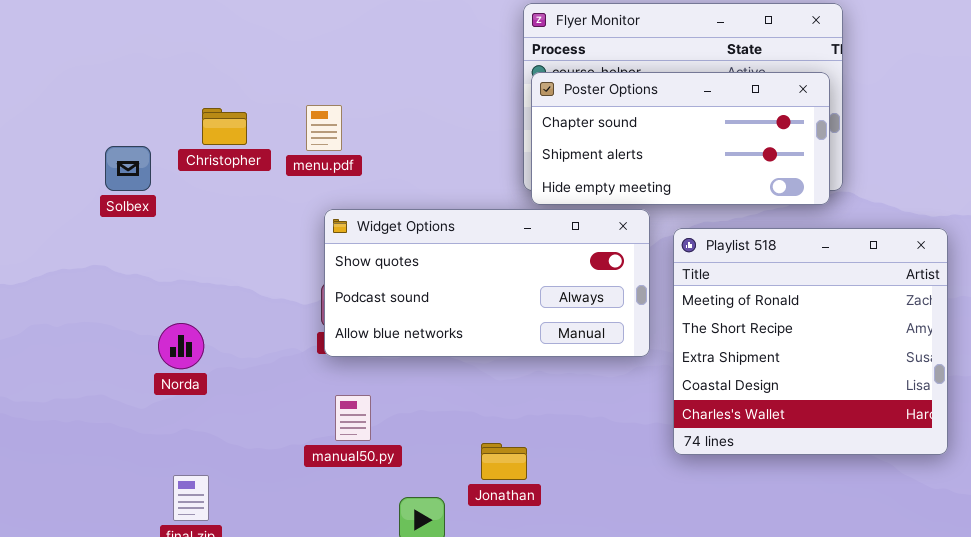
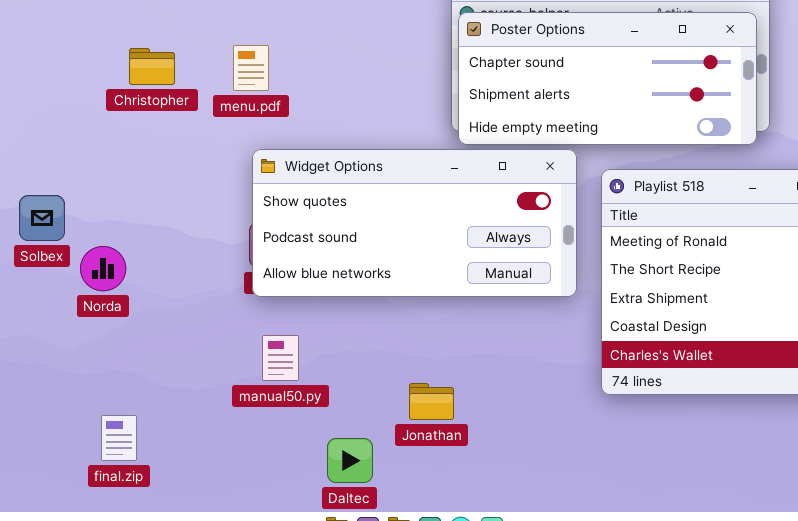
Solbex: [105,146,151,191] -> [19,195,65,241], moved
Norda: [158,323,204,369] -> [80,246,126,291], moved

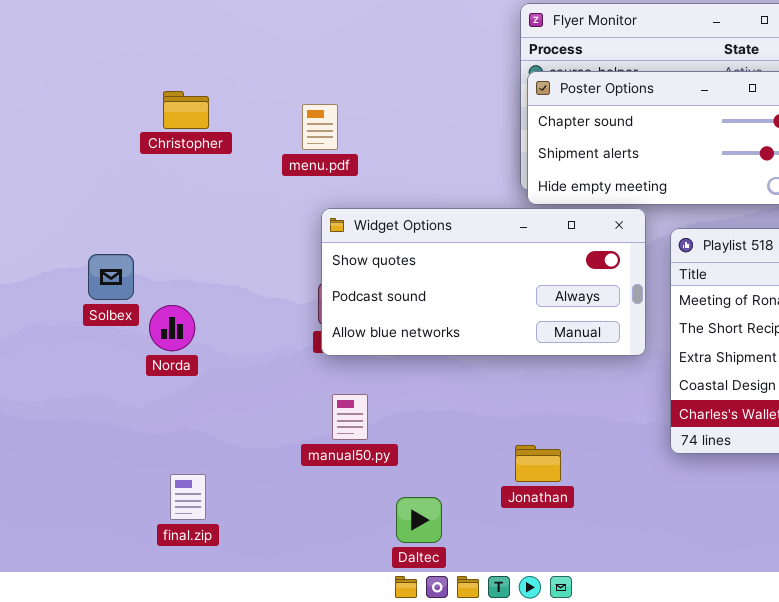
Christopher: [129,48,175,85] -> [163,91,209,129], moved
Jonathan: [409,383,454,420] -> [515,445,561,482], moved

